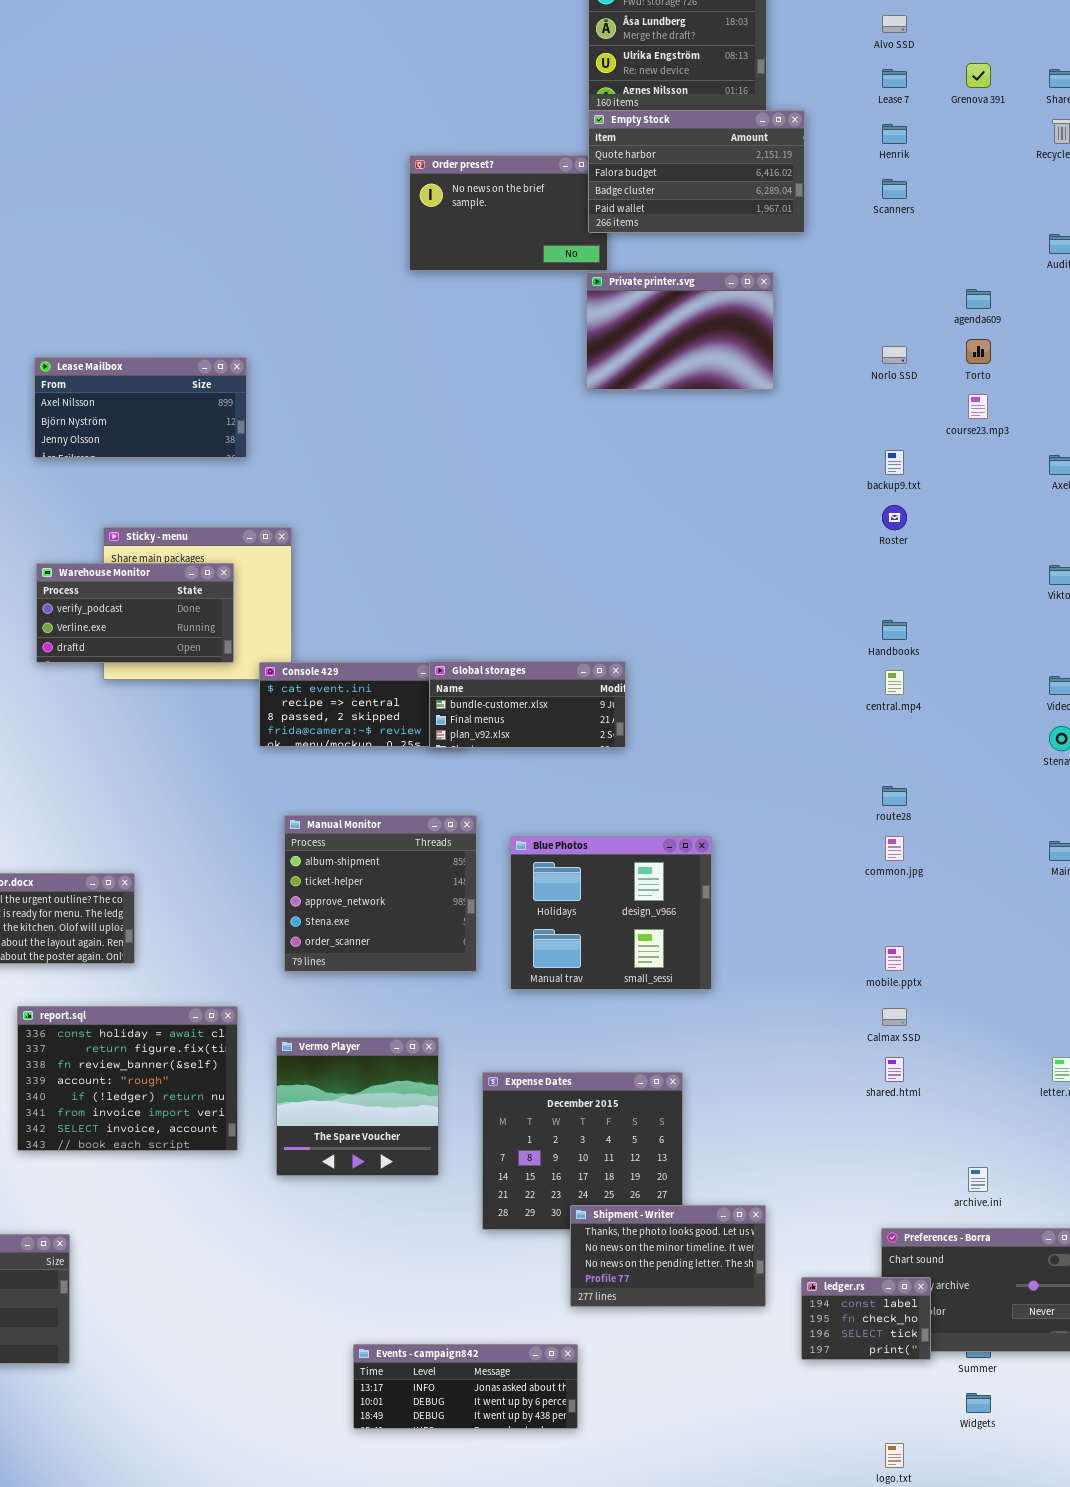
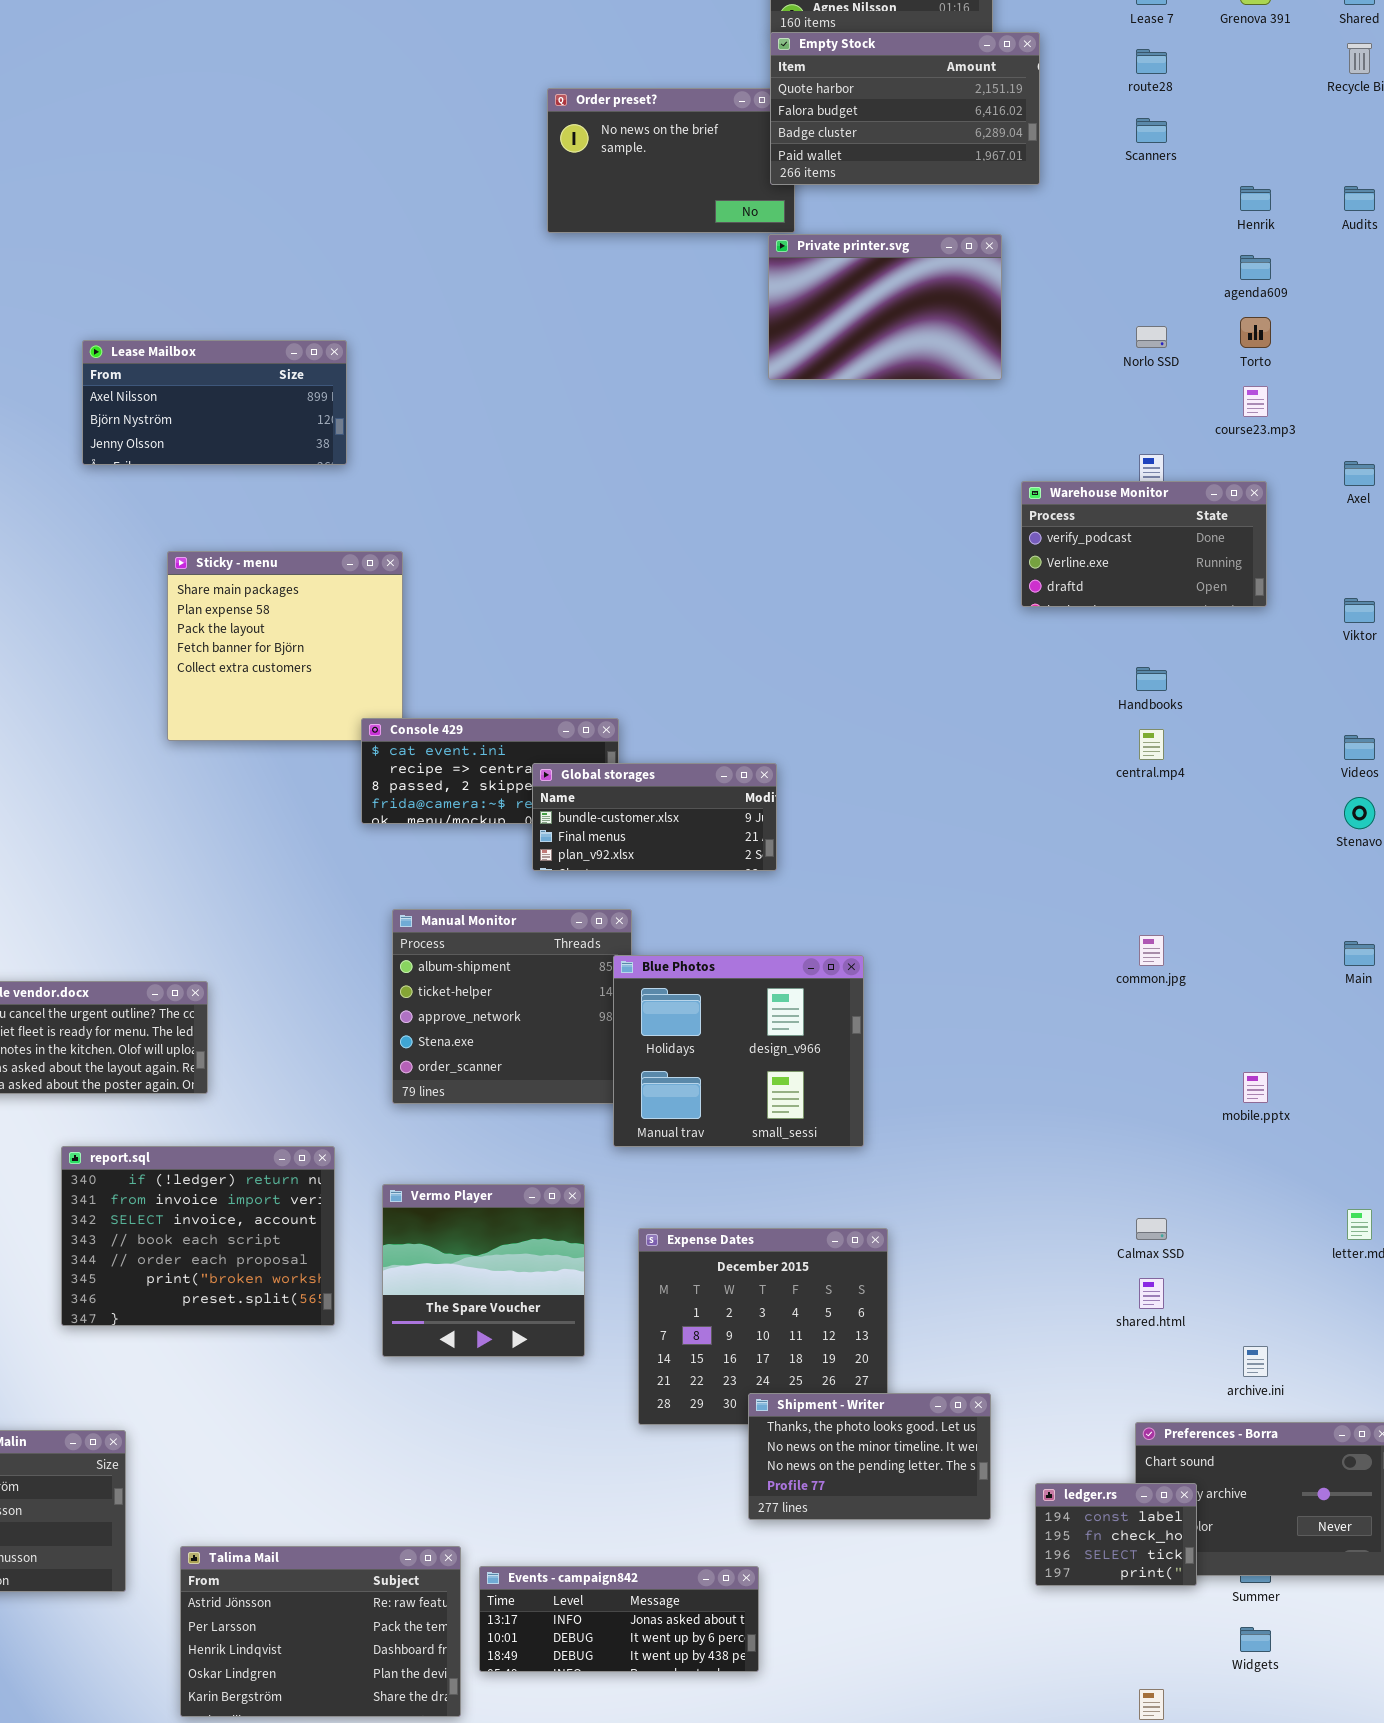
Henrik: [882,124,907,144] -> [1240,186,1271,211], moved
Warehouse Monitor: [36,563,234,663] -> [1021,481,1267,607], moved
Global storages: [429,661,626,748] -> [532,763,777,871], moved
route28: [882,786,907,806] -> [1136,49,1167,74], moved
Blue Photos: [510,836,712,990] -> [613,955,864,1147], moved
mobile.pptx: [885,946,904,971] -> [1243,1072,1268,1103], moved
report.sql: [17,1006,238,1151] -> [61,1146,335,1326], scrolled down 4 rows
Calmax SSD: [882,1008,907,1026] -> [1136,1218,1167,1240], moved
shared.html: [885,1057,904,1082] -> [1139,1278,1164,1309], moved
Talima Mail: none -> [180,1546,461,1717], opened

